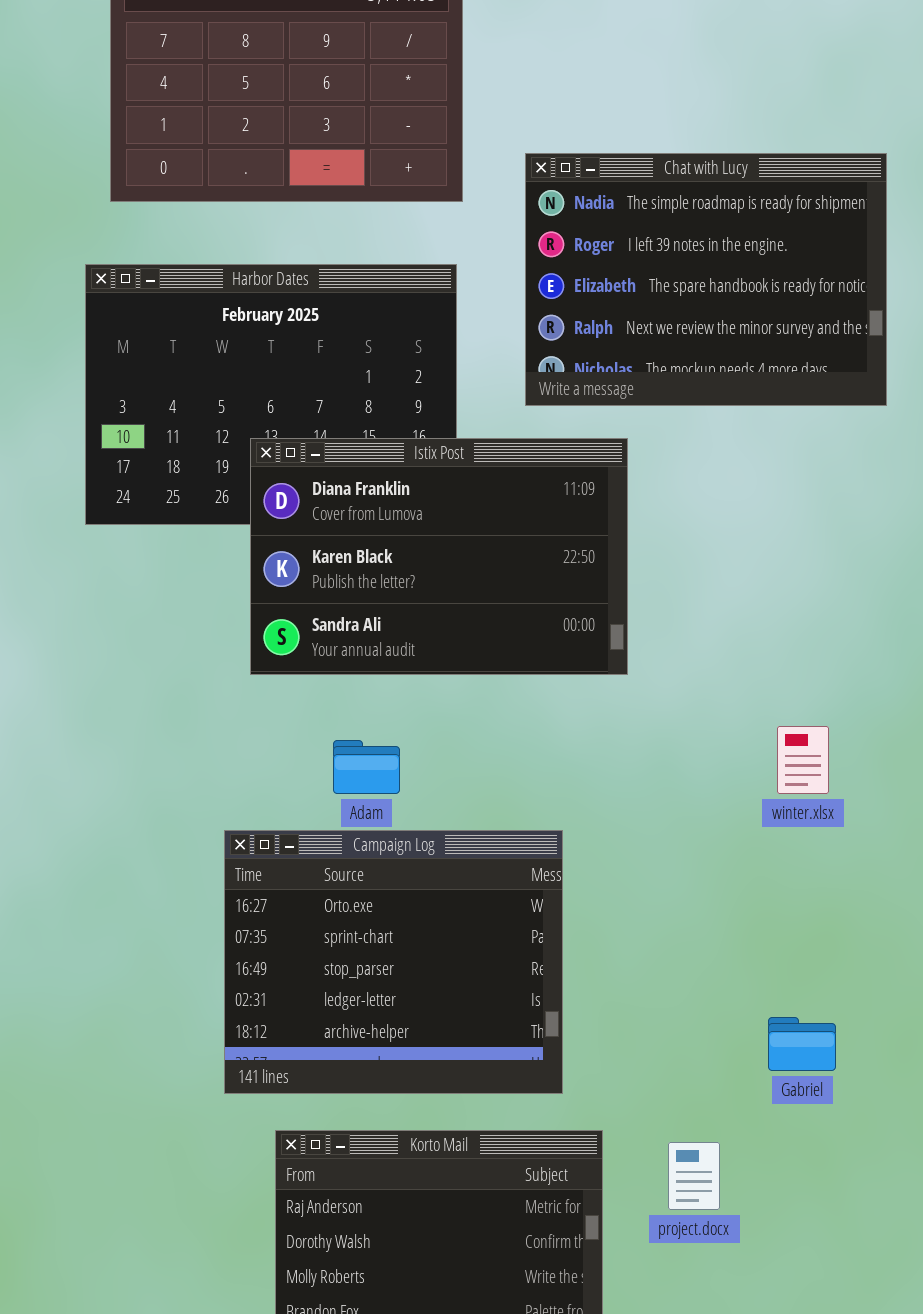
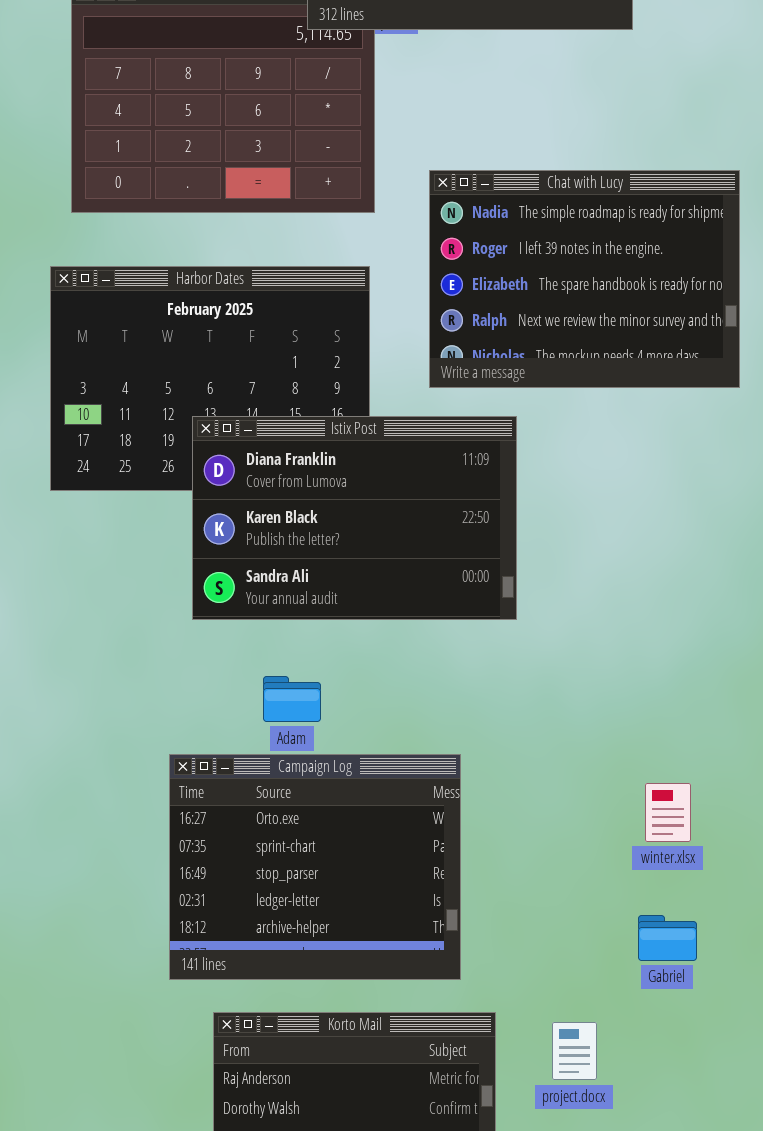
winter.xlsx: [777,726,829,794] -> [645,783,691,842], moved

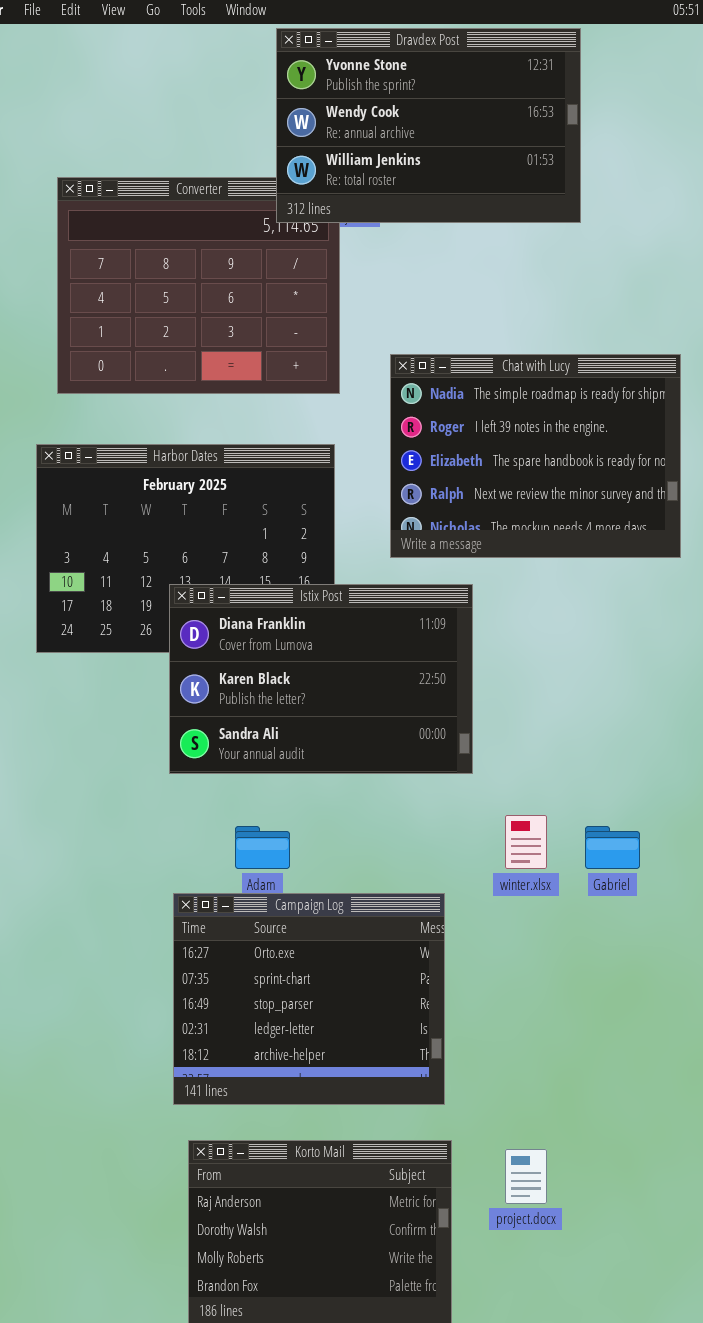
Campaign Log: [169,754,461,980] -> [173,893,445,1105], moved
winter.xlsx: [645,783,691,842] -> [505,815,547,869], moved
Gabriel: [638,915,697,961] -> [585,826,640,869], moved

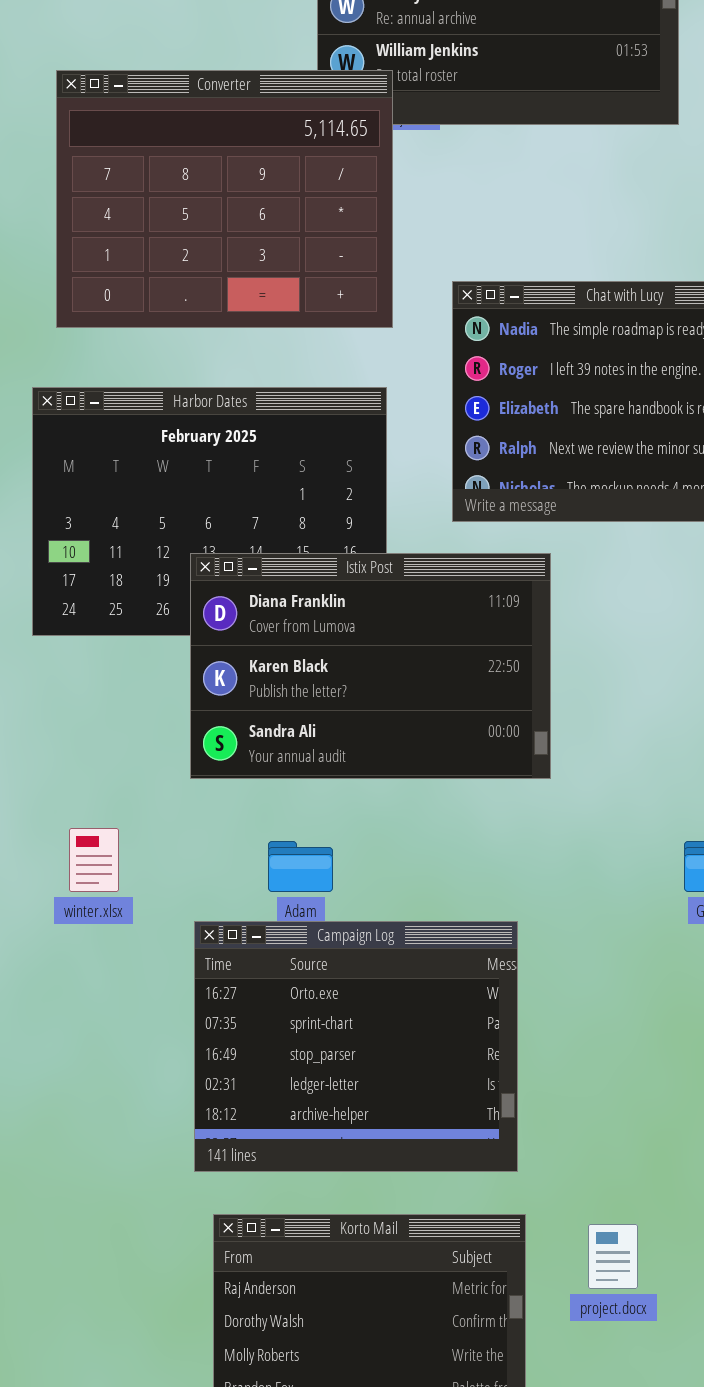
Converter: [57,177,340,394] -> [56,70,393,328], raised
winter.xlsx: [505,815,547,869] -> [69,828,119,892], moved

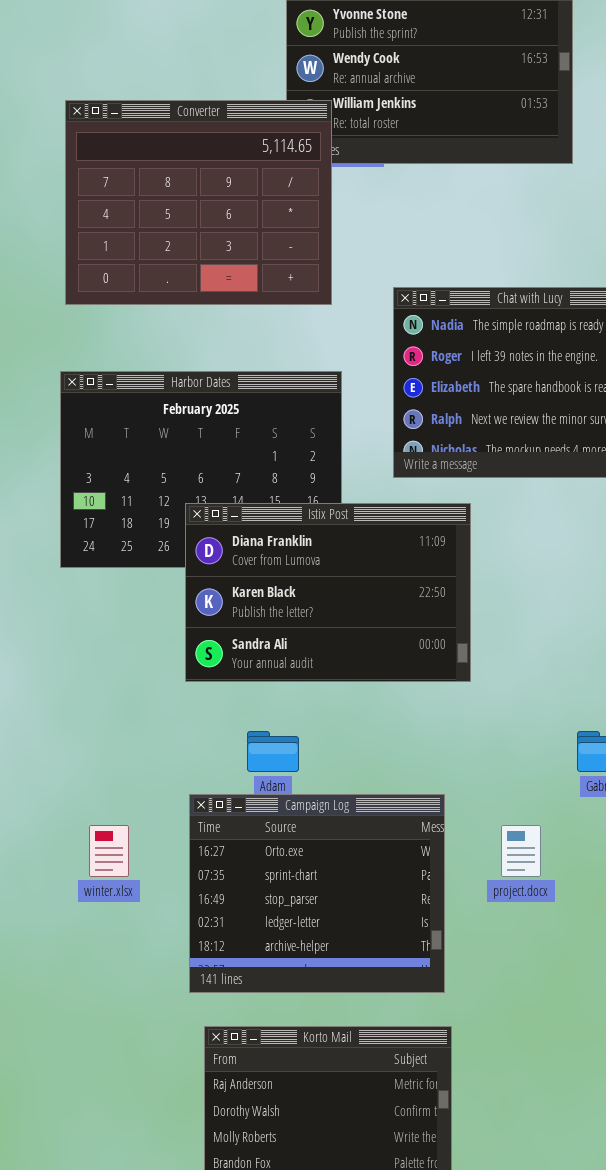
Converter: [56,70,393,328] -> [65,100,332,305], moved
winter.xlsx: [69,828,119,892] -> [89,825,129,877], moved
project.docx: [588,1224,638,1289] -> [501,825,541,877], moved

